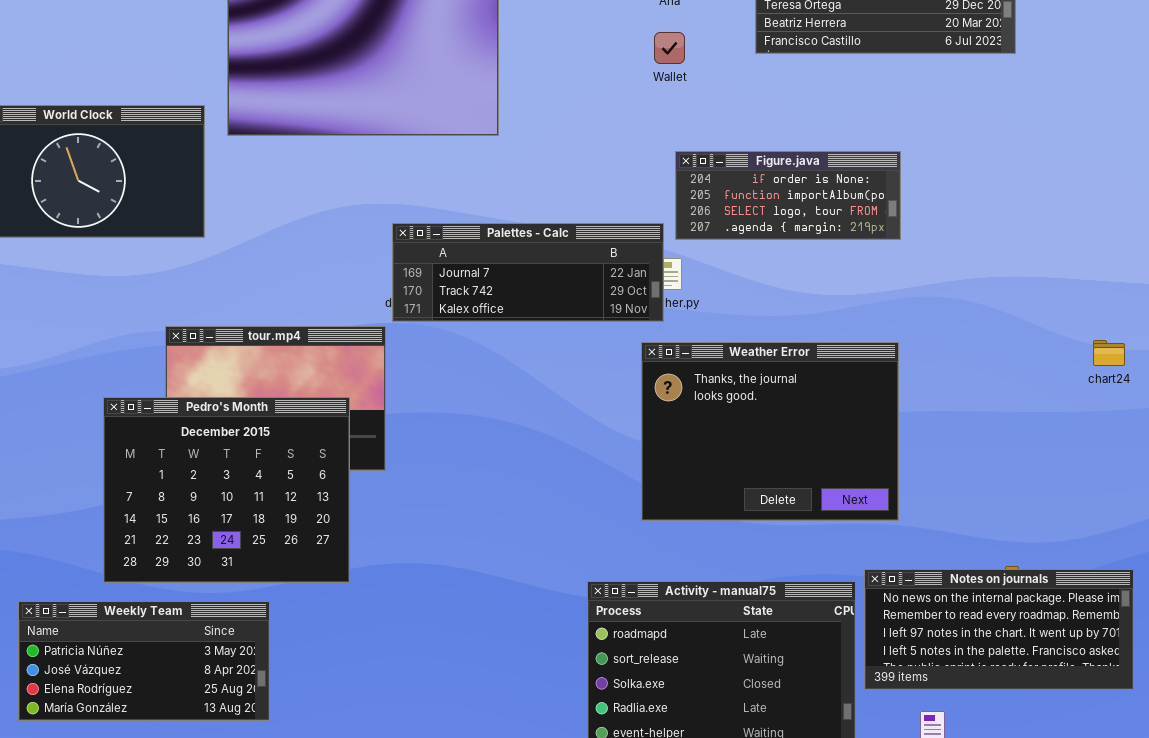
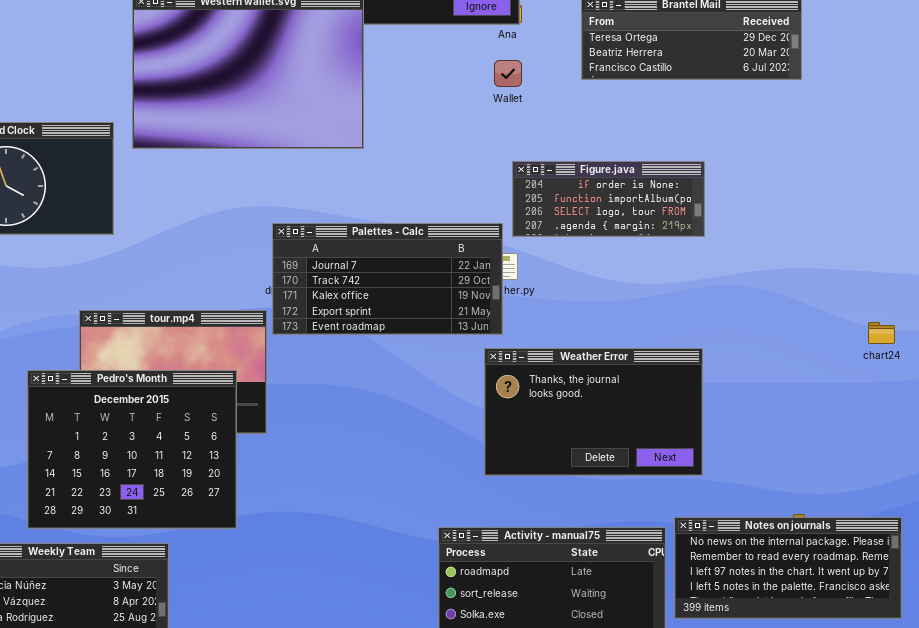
Palettes - Calc: [392,223,664,322] -> [272,223,503,335], resized
Weather Error: [641,342,899,521] -> [484,348,703,476], resized

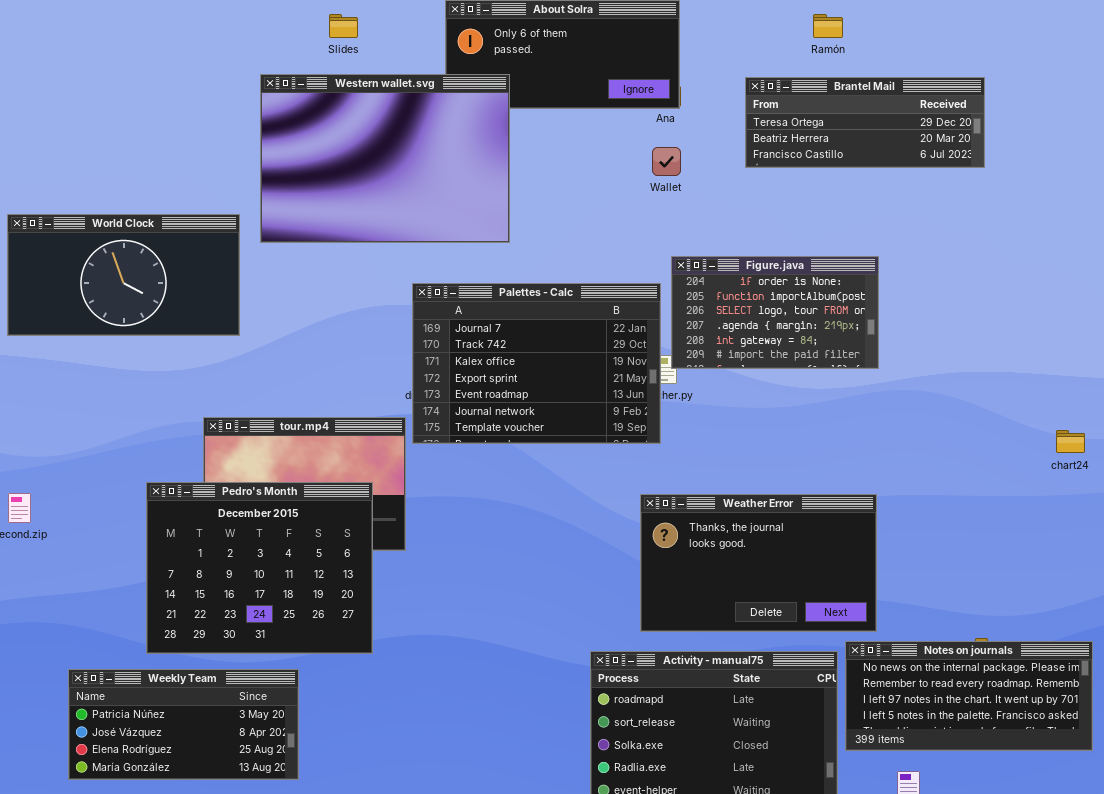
Figure.java: [512,161,705,237] -> [671,256,879,369], resized
Palettes - Calc: [272,223,503,335] -> [412,283,661,444], resized
Weather Error: [484,348,703,476] -> [640,494,877,632], moved

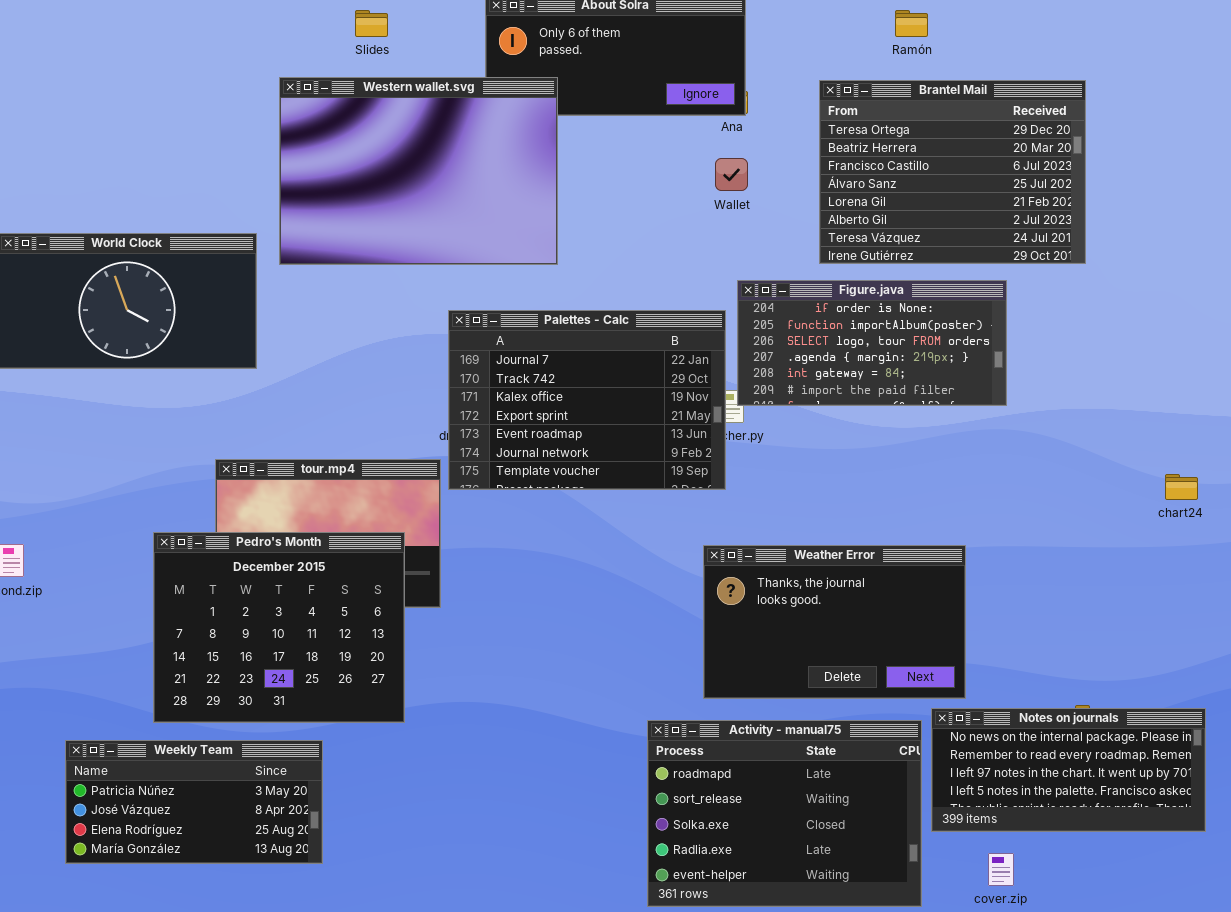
Brantel Mail: [745,77,985,168] -> [819,80,1086,264], resized
Figure.java: [671,256,879,369] -> [737,280,1007,406], resized

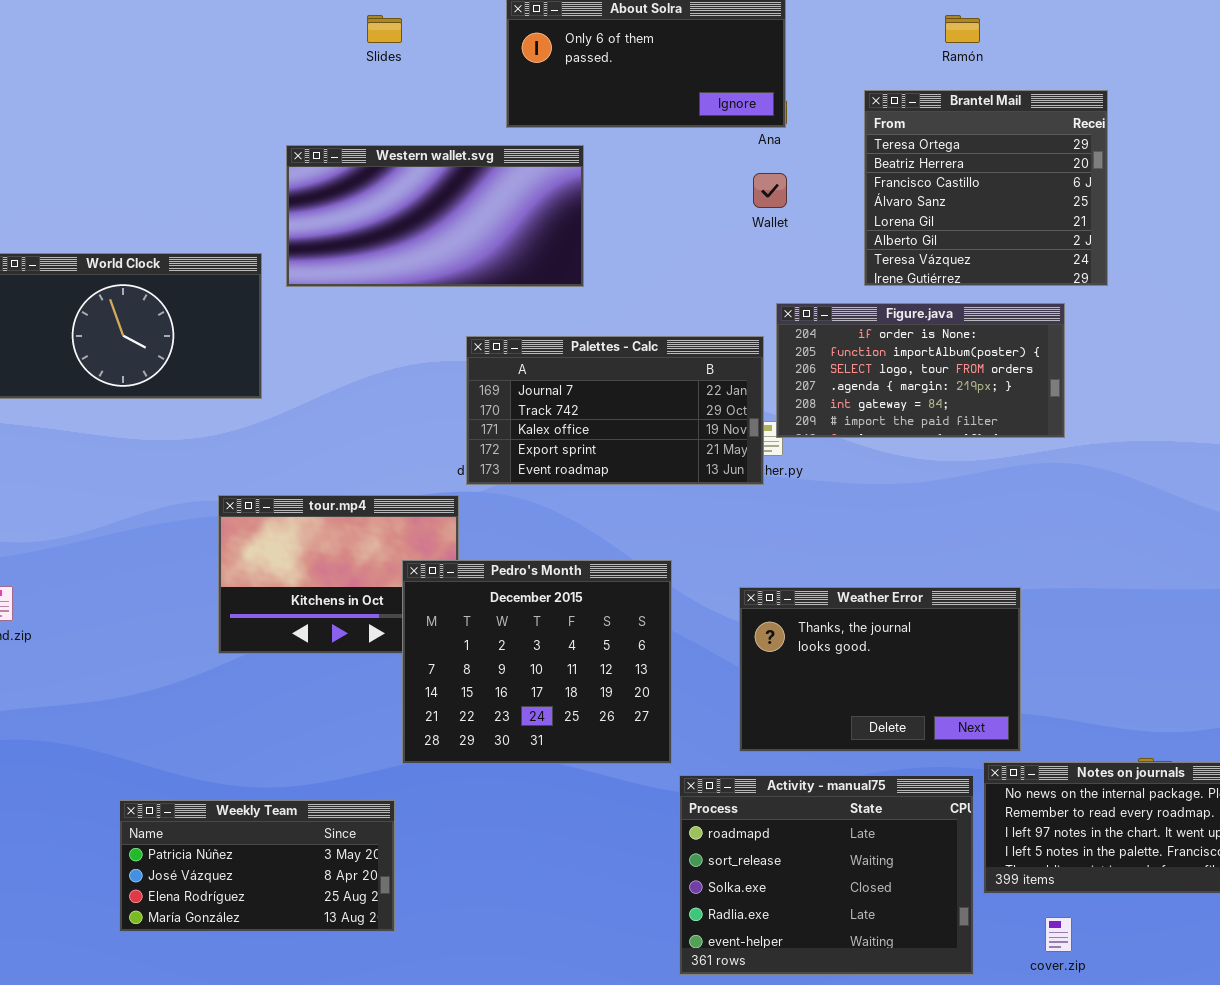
Western wallet.svg: [279,77,558,265] -> [286,145,584,287], resized
Brantel Mail: [819,80,1086,264] -> [864,90,1108,286], resized
Palettes - Calc: [448,310,726,490] -> [466,336,764,485], resized
Pedro's Month: [153,532,405,723] -> [402,560,672,764], moved
Weekly Team: [65,740,323,864] -> [119,800,395,932], moved

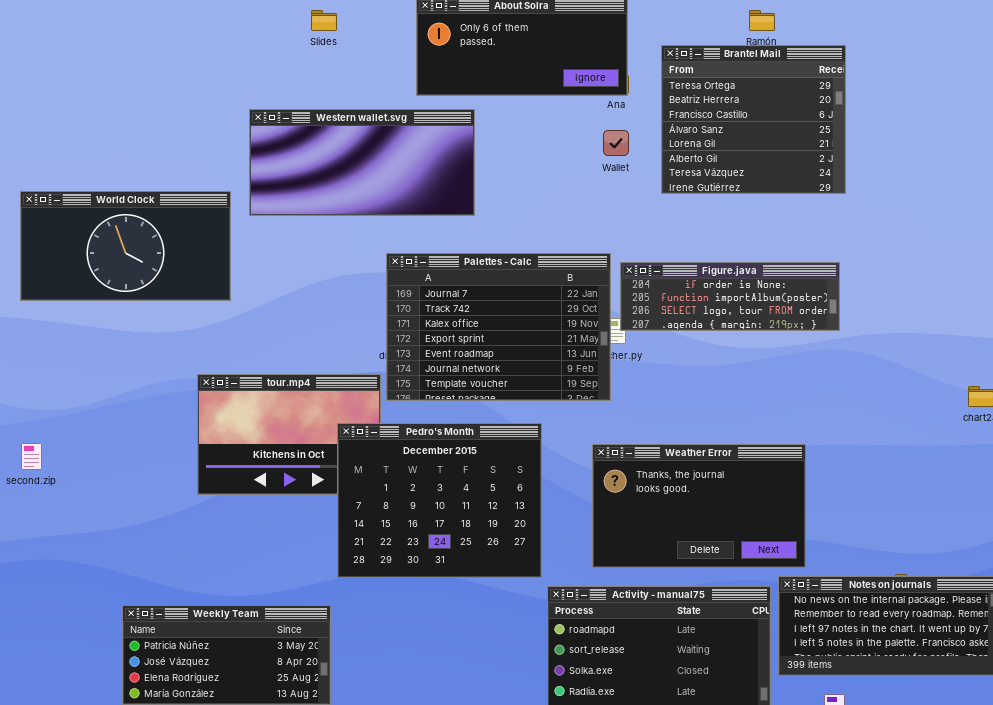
Brantel Mail: [864,90,1108,286] -> [661,45,846,194], moved
Figure.java: [776,303,1065,438] -> [620,262,840,331], resized
Palettes - Calc: [466,336,764,485] -> [386,253,611,401], resized

